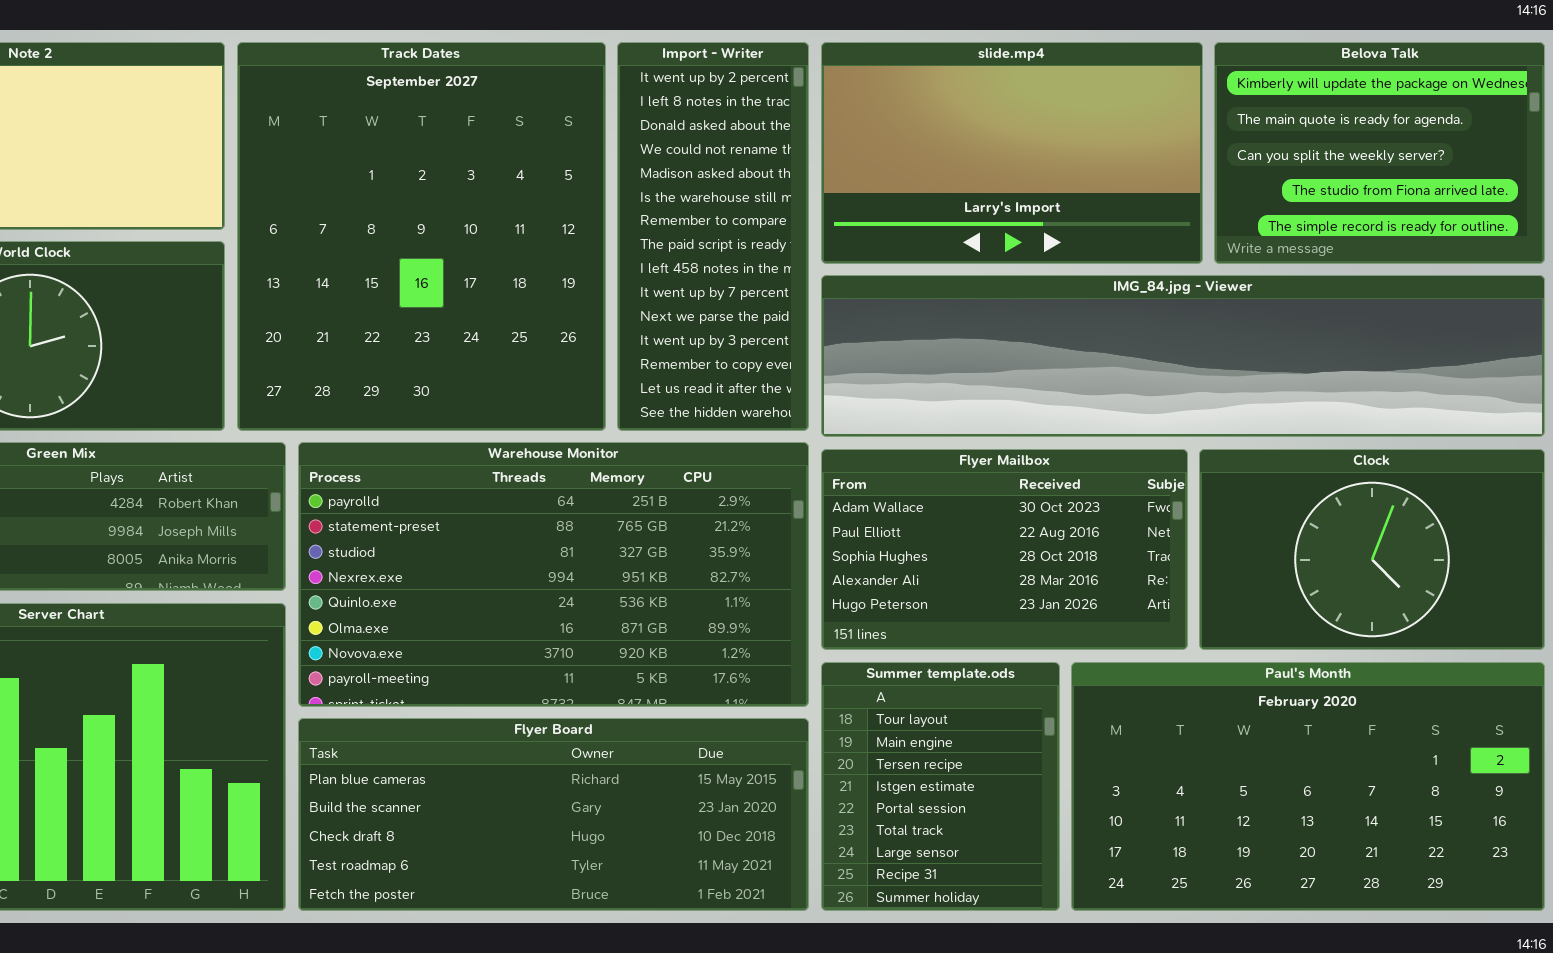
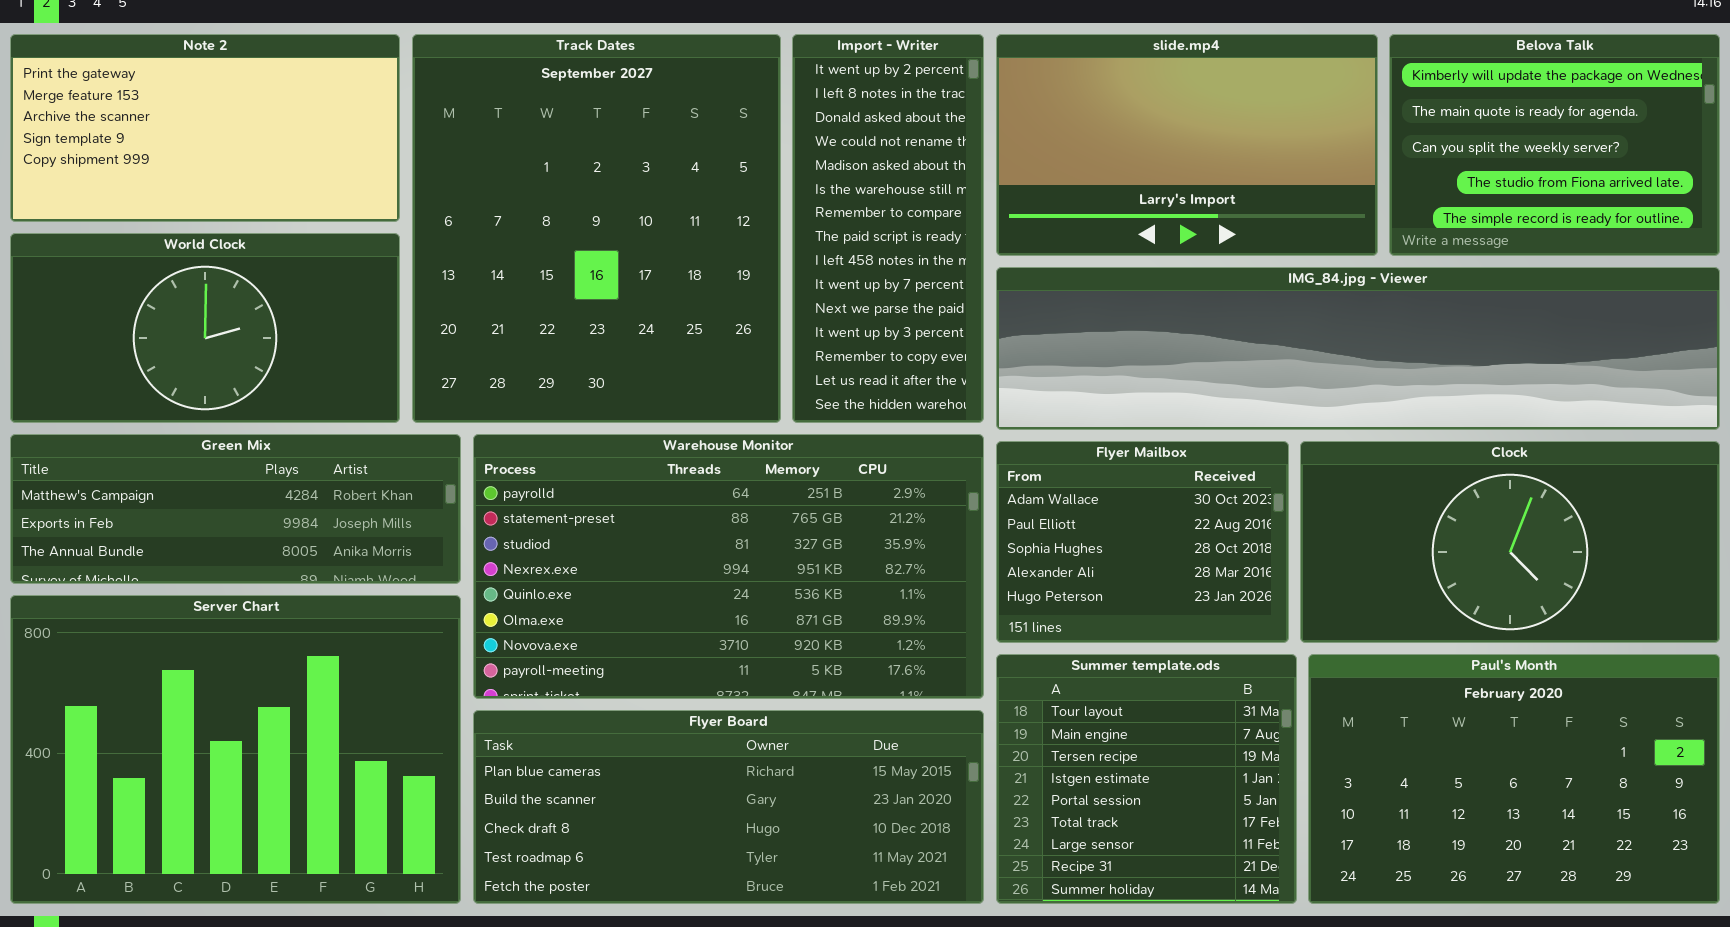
Flyer Mailbox: [821,449,1188,650] -> [996,441,1289,643], resized
Clock: [1199,449,1545,650] -> [1300,441,1720,643], resized
Summer template.ods: [821,662,1060,911] -> [996,654,1297,904], resized
Paul's Month: [1071,662,1545,911] -> [1308,654,1720,904], resized

